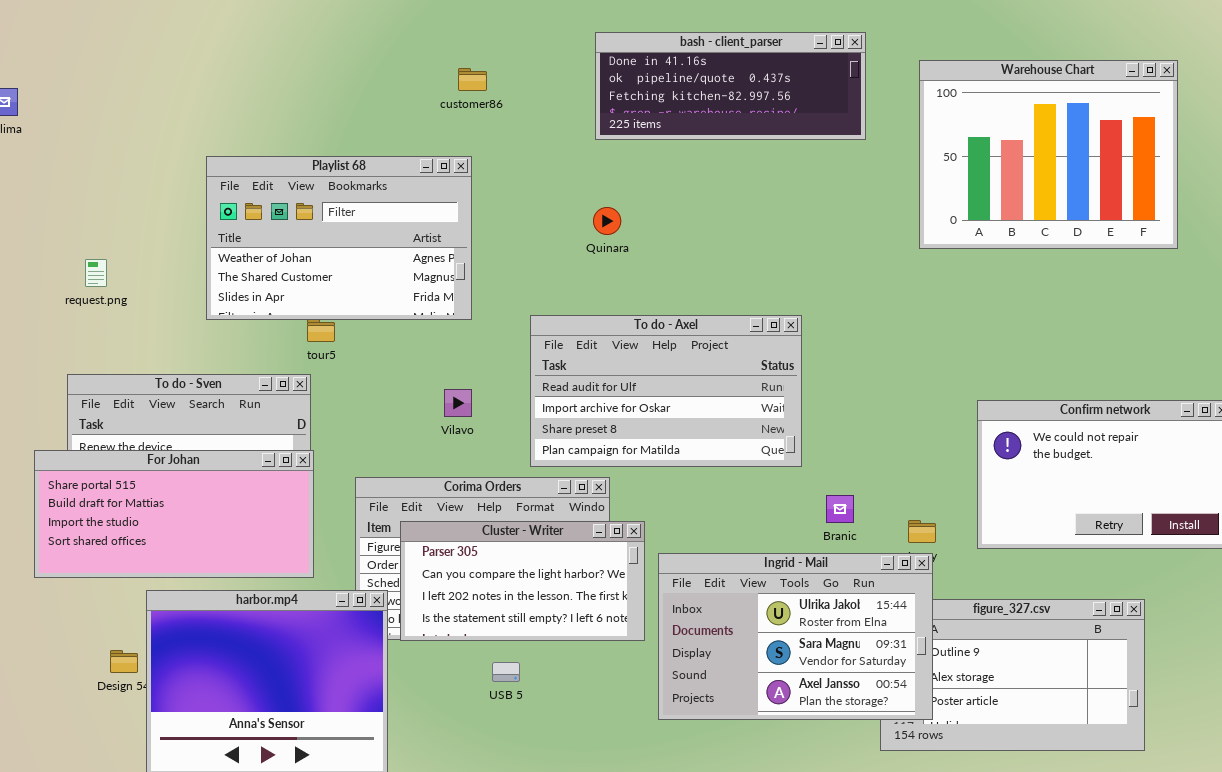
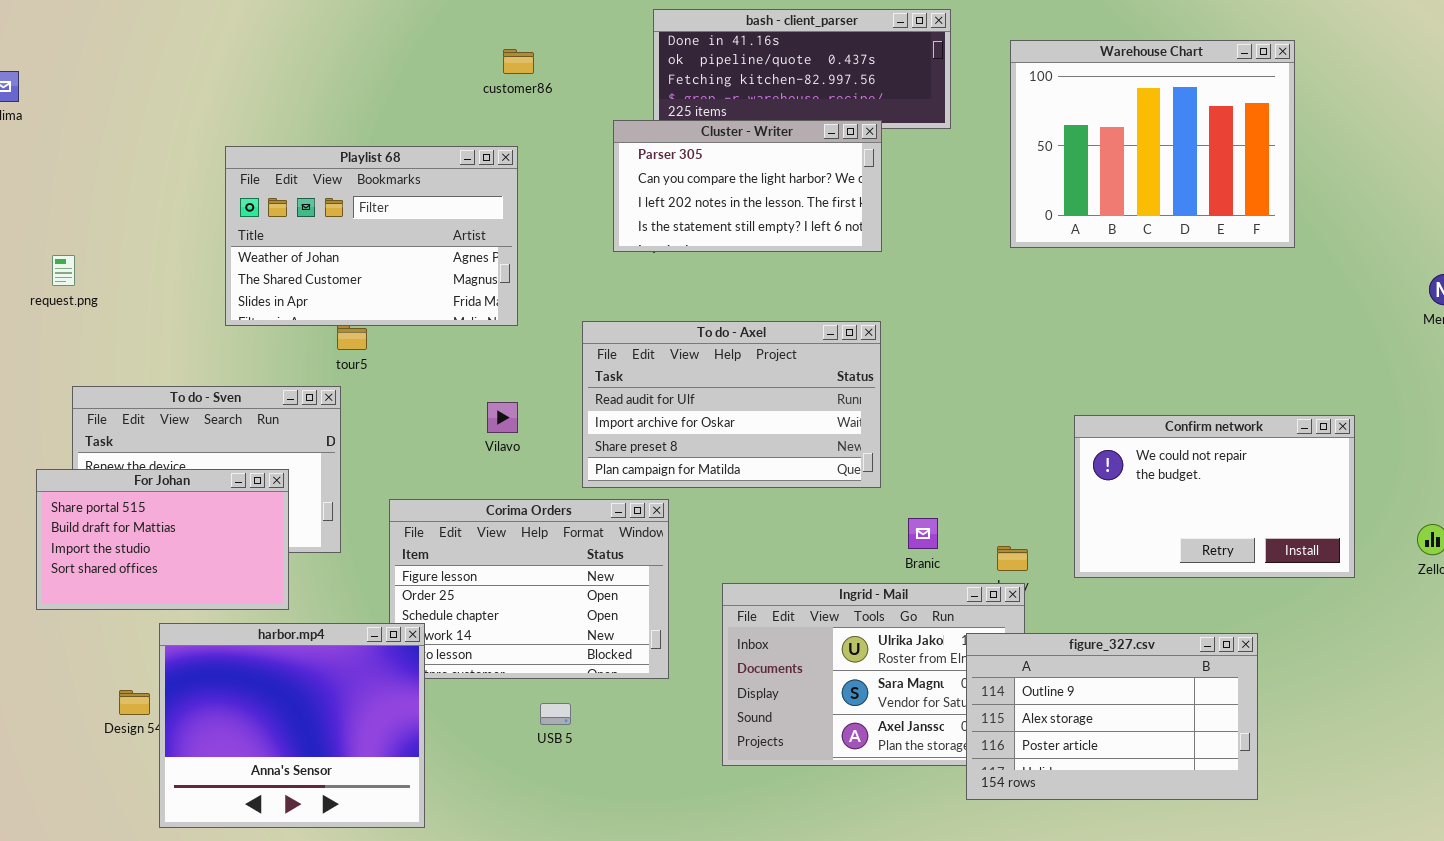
request.png: [85,259,107,287] -> [52,255,75,286], moved
For Johan: [34,450,314,578] -> [36,469,289,610], resized
Cluster - Writer: [400,521,645,641] -> [613,120,882,252], moved
figure_327.csv: [880,599,1145,751] -> [966,633,1258,800], raised

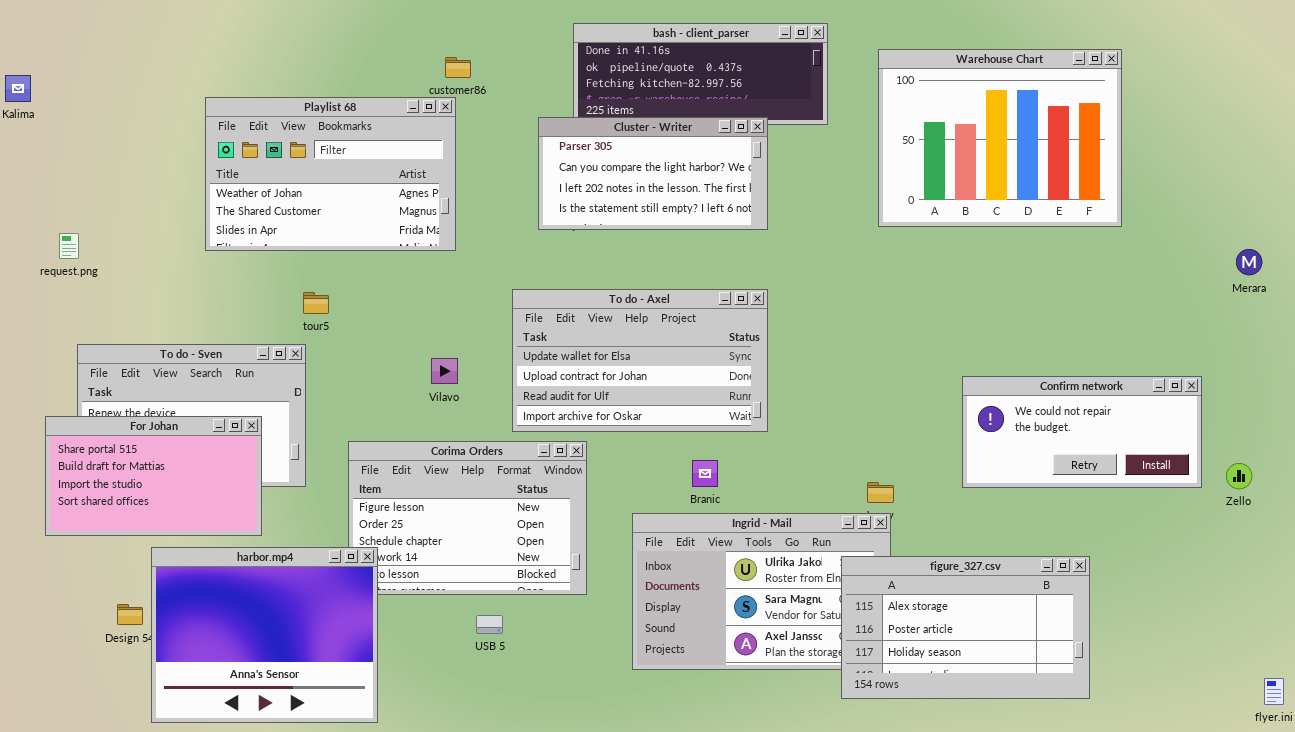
Playlist 68: [225,146,518,326] -> [205,97,456,251], moved
To do - Axel: [582,321,881,488] -> [512,289,768,432], scrolled up 2 rows
Confirm network: [1074,415,1355,578] -> [962,376,1202,488], moved, resized
Branic: [908,518,938,549] -> [692,460,718,487], moved
figure_327.csv: [966,633,1258,800] -> [841,556,1090,699], scrolled down 1 row

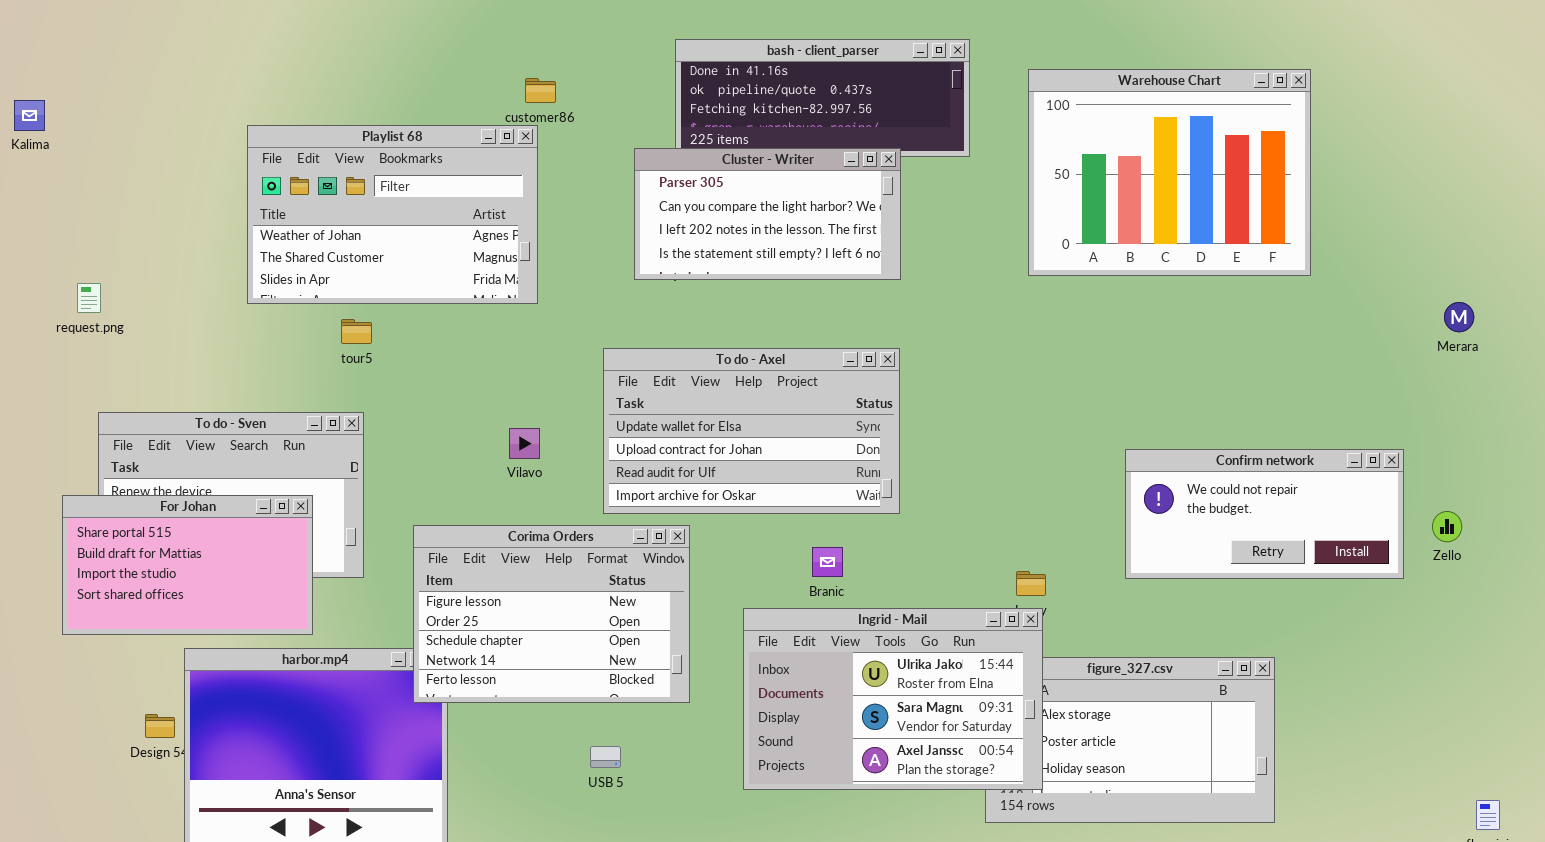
tour5: [303,292,329,314] -> [341,319,372,344], moved
Corima Orders: [348,441,587,595] -> [413,525,690,703], raised
Zello: [1226,463,1252,489] -> [1432,511,1462,542], moved
Ingrid - Mail: [632,513,891,670] -> [743,608,1043,790], raised
USB 5: [476,615,503,634] -> [590,746,621,768], moved

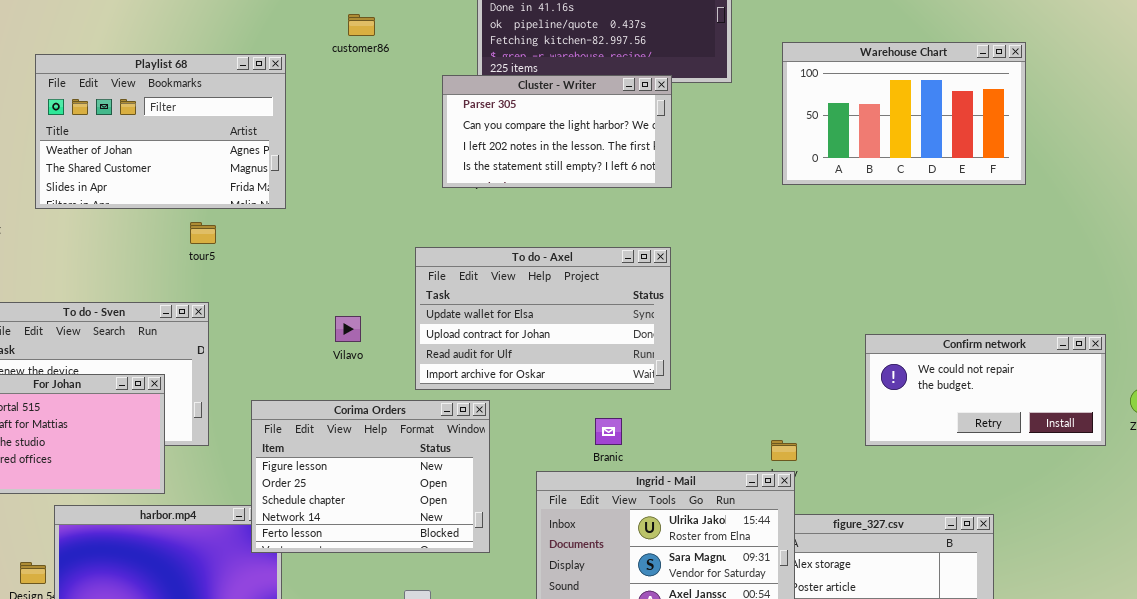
Warehouse Chart: [1028,69,1311,276] -> [782,42,1026,185], resized
Playlist 68: [247,125,538,304] -> [35,54,286,209], moved

